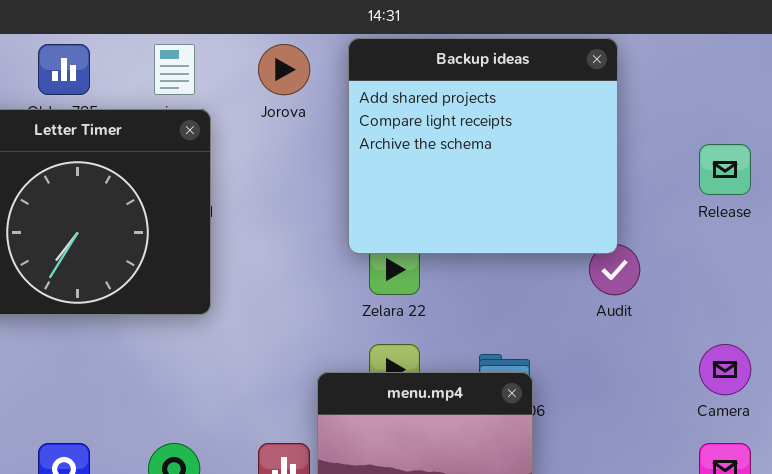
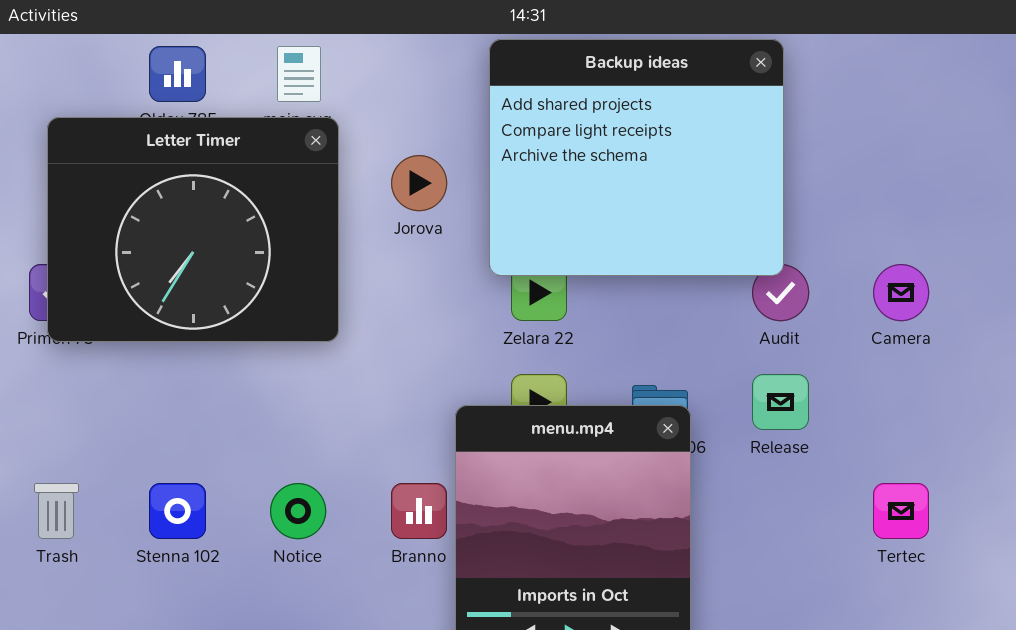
Jorova: [258,44,310,95] -> [391,155,447,211], moved
Release: [699,144,751,195] -> [752,374,809,430], moved
Camera: [699,344,751,395] -> [873,264,929,321], moved

